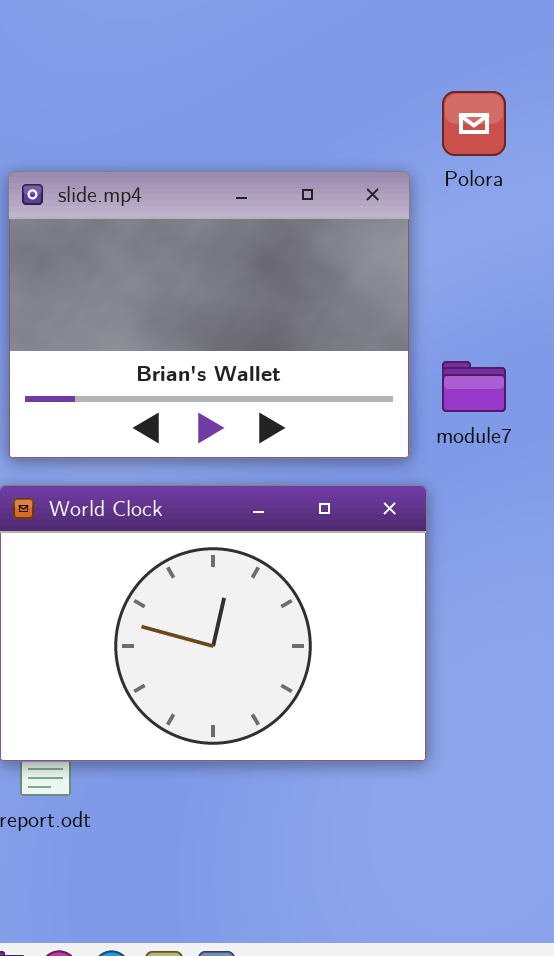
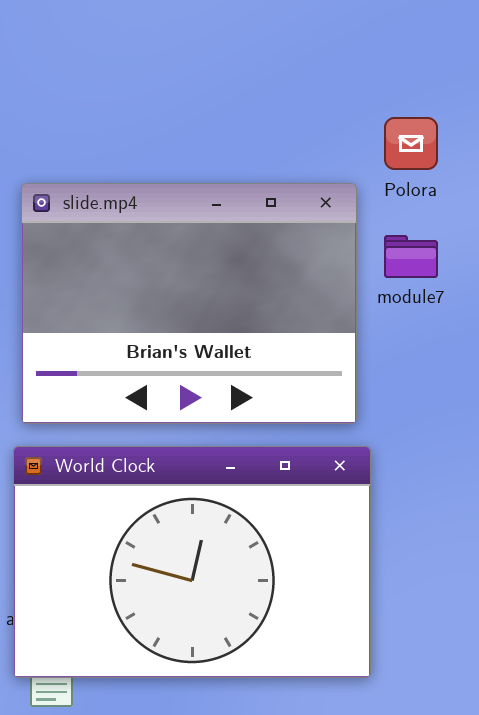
module7: [442,361,506,412] -> [384,235,438,278], moved

